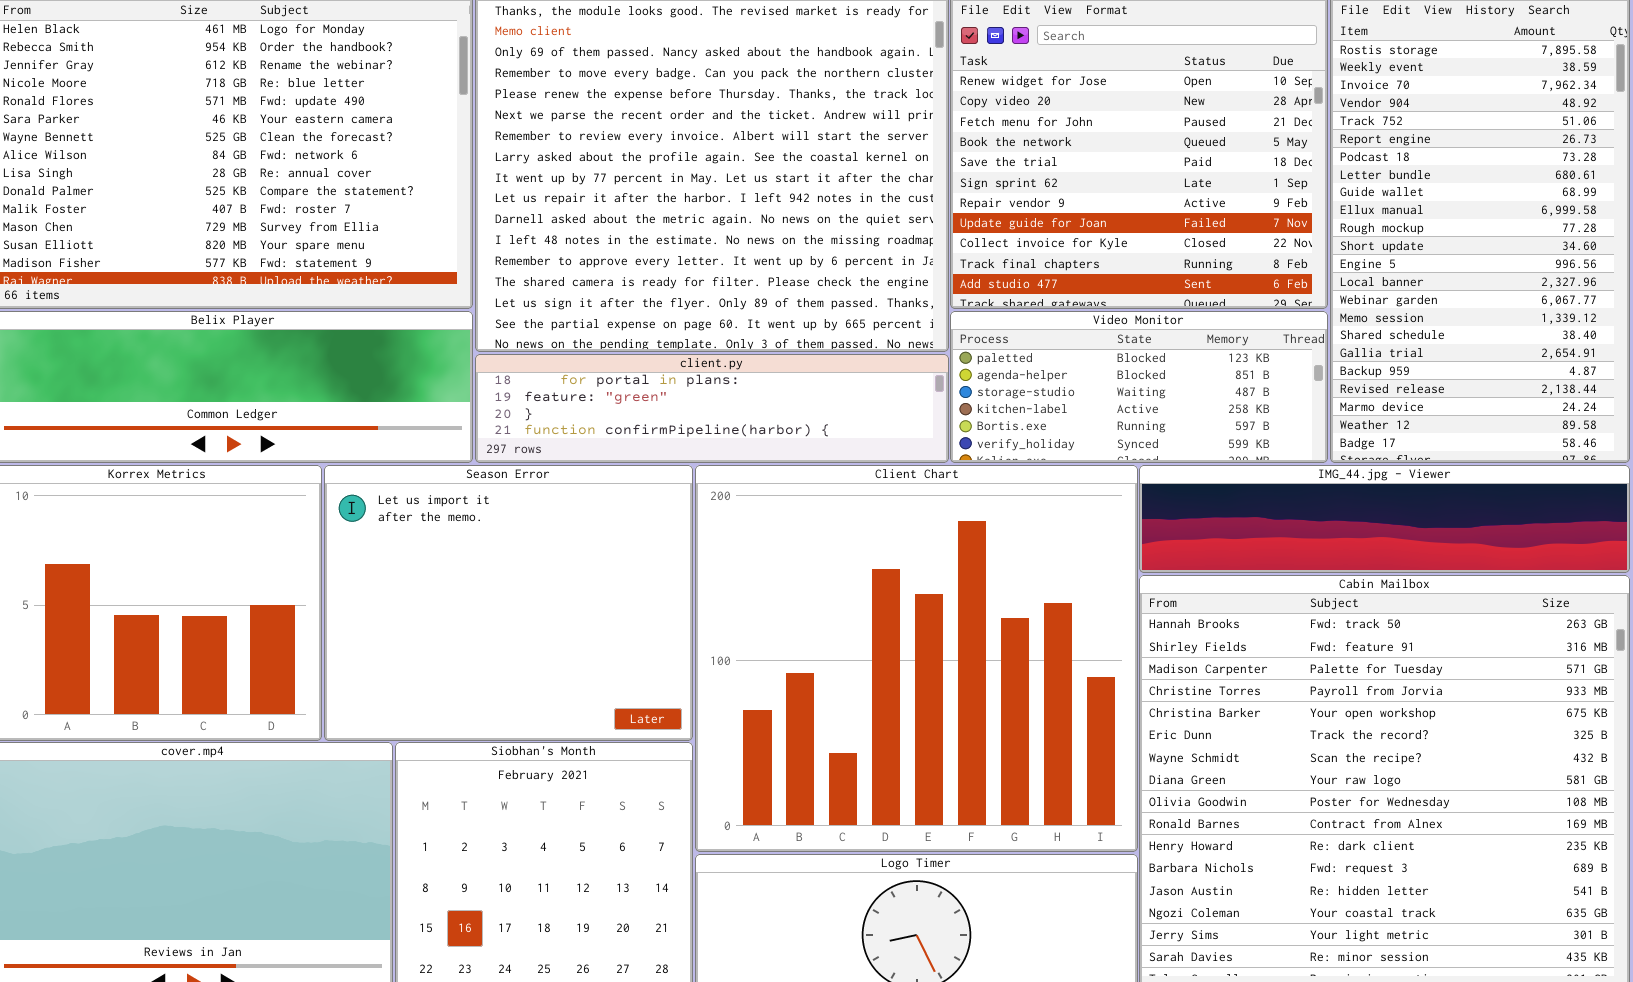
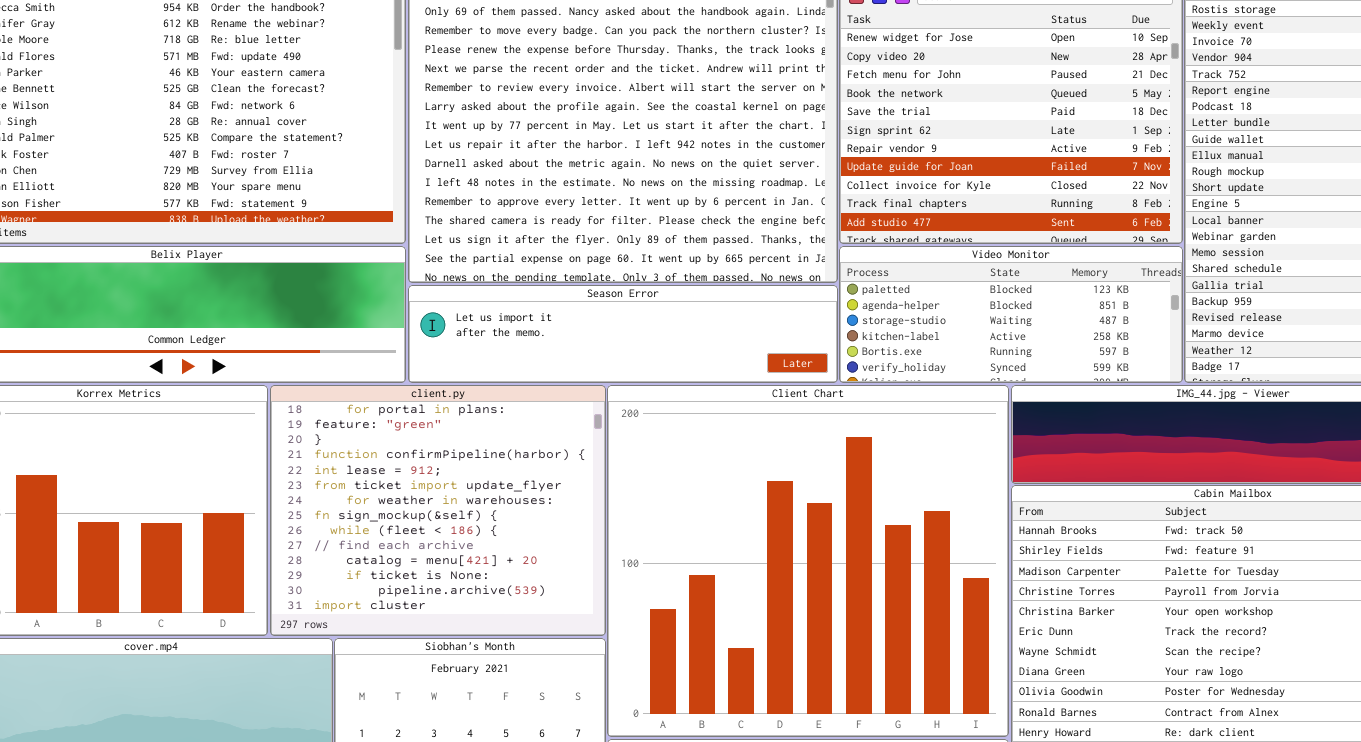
client.py: [475,354,949,463] -> [270,385,606,636], moved, resized
Season Error: [324,465,693,741] -> [408,285,838,383], moved, resized

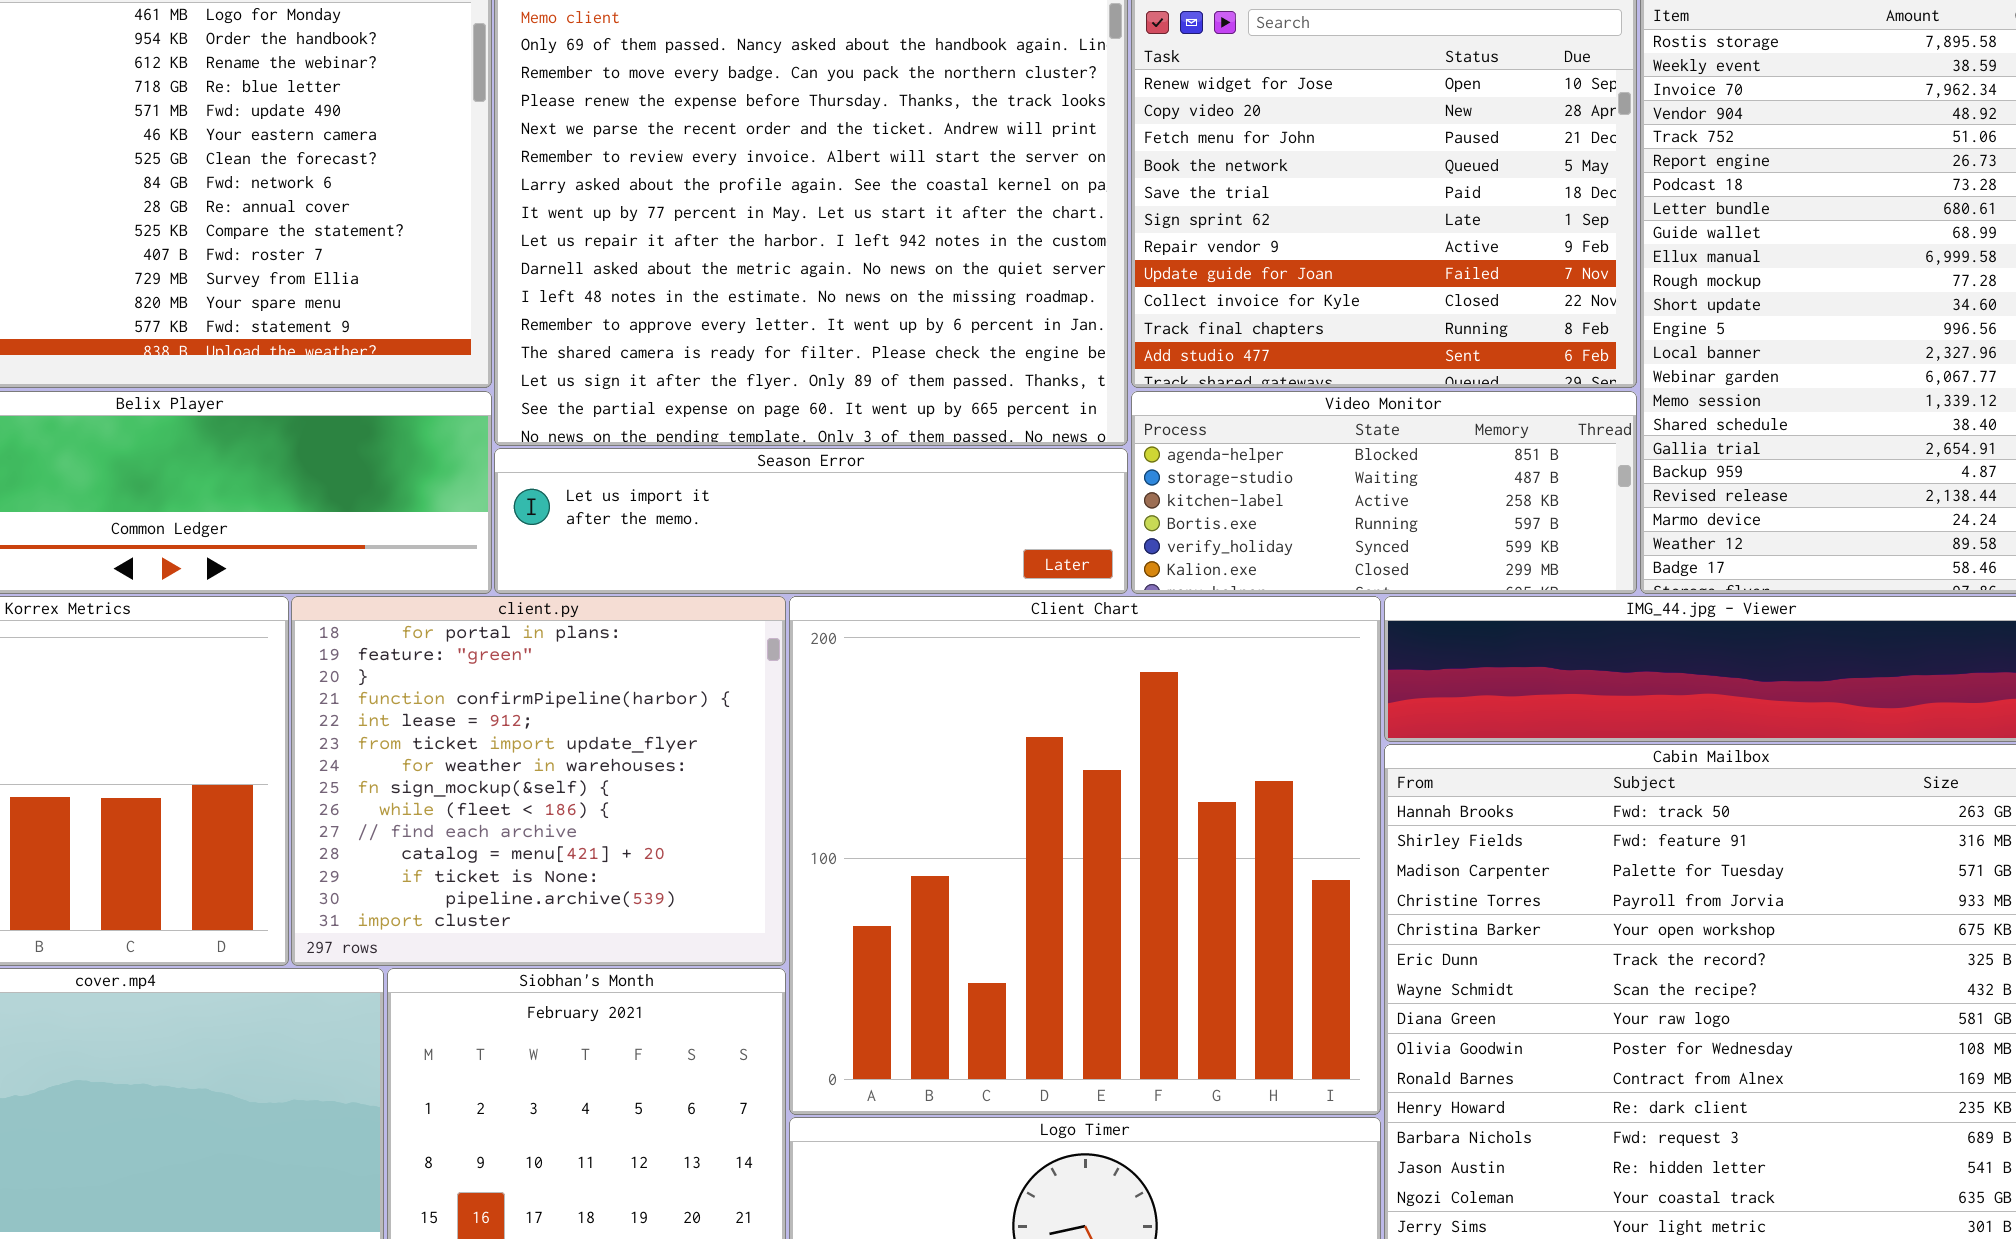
Video Monitor: [839,246,1183,383] -> [1131,391,1637,594], scrolled down 1 row

